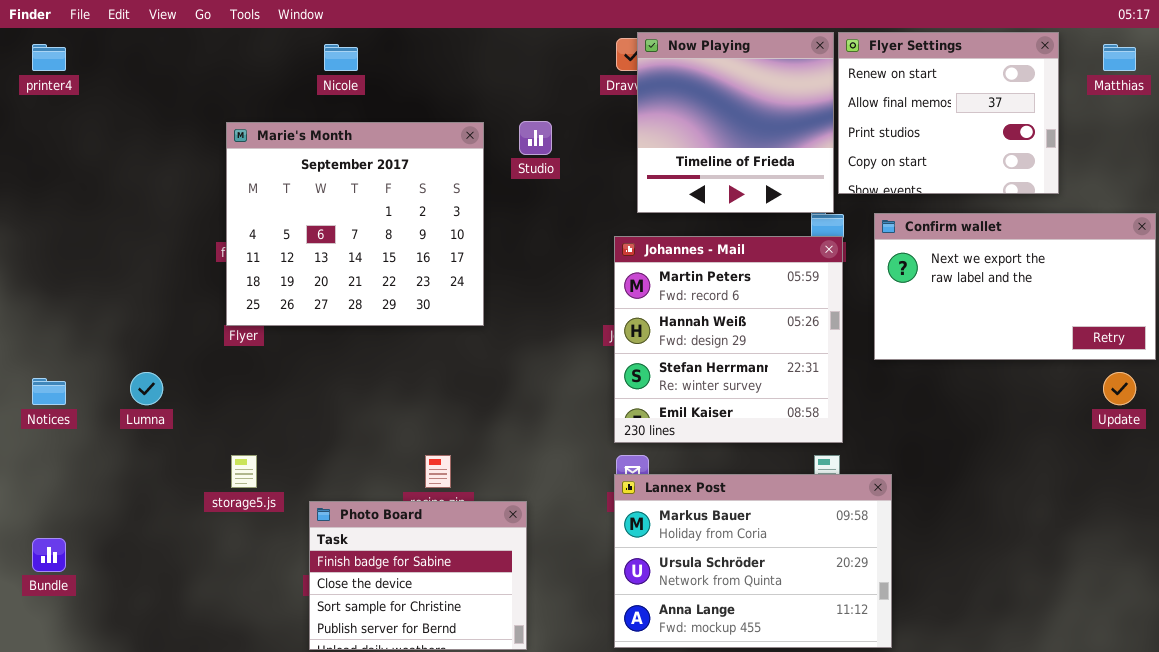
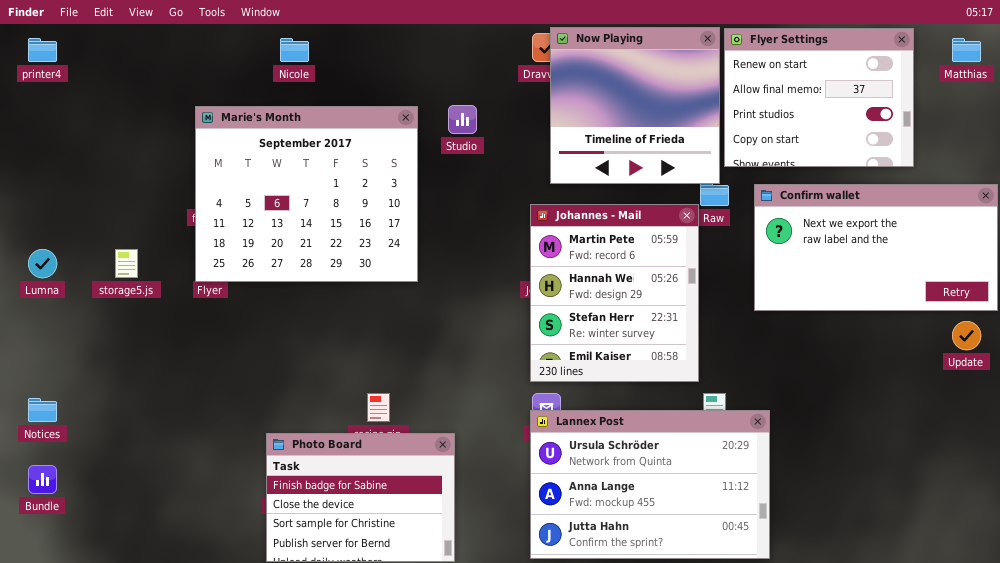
Johannes - Mail: [614,236,843,443] -> [530,204,699,382], resized
Lumna: [130,372,163,405] -> [28,249,57,278], moved
Notices: [32,378,66,405] -> [28,398,57,422], moved
storage5.js: [231,455,257,488] -> [115,249,138,278], moved
Lannex Post: [614,474,892,648] -> [530,410,770,559], scrolled down 1 row

